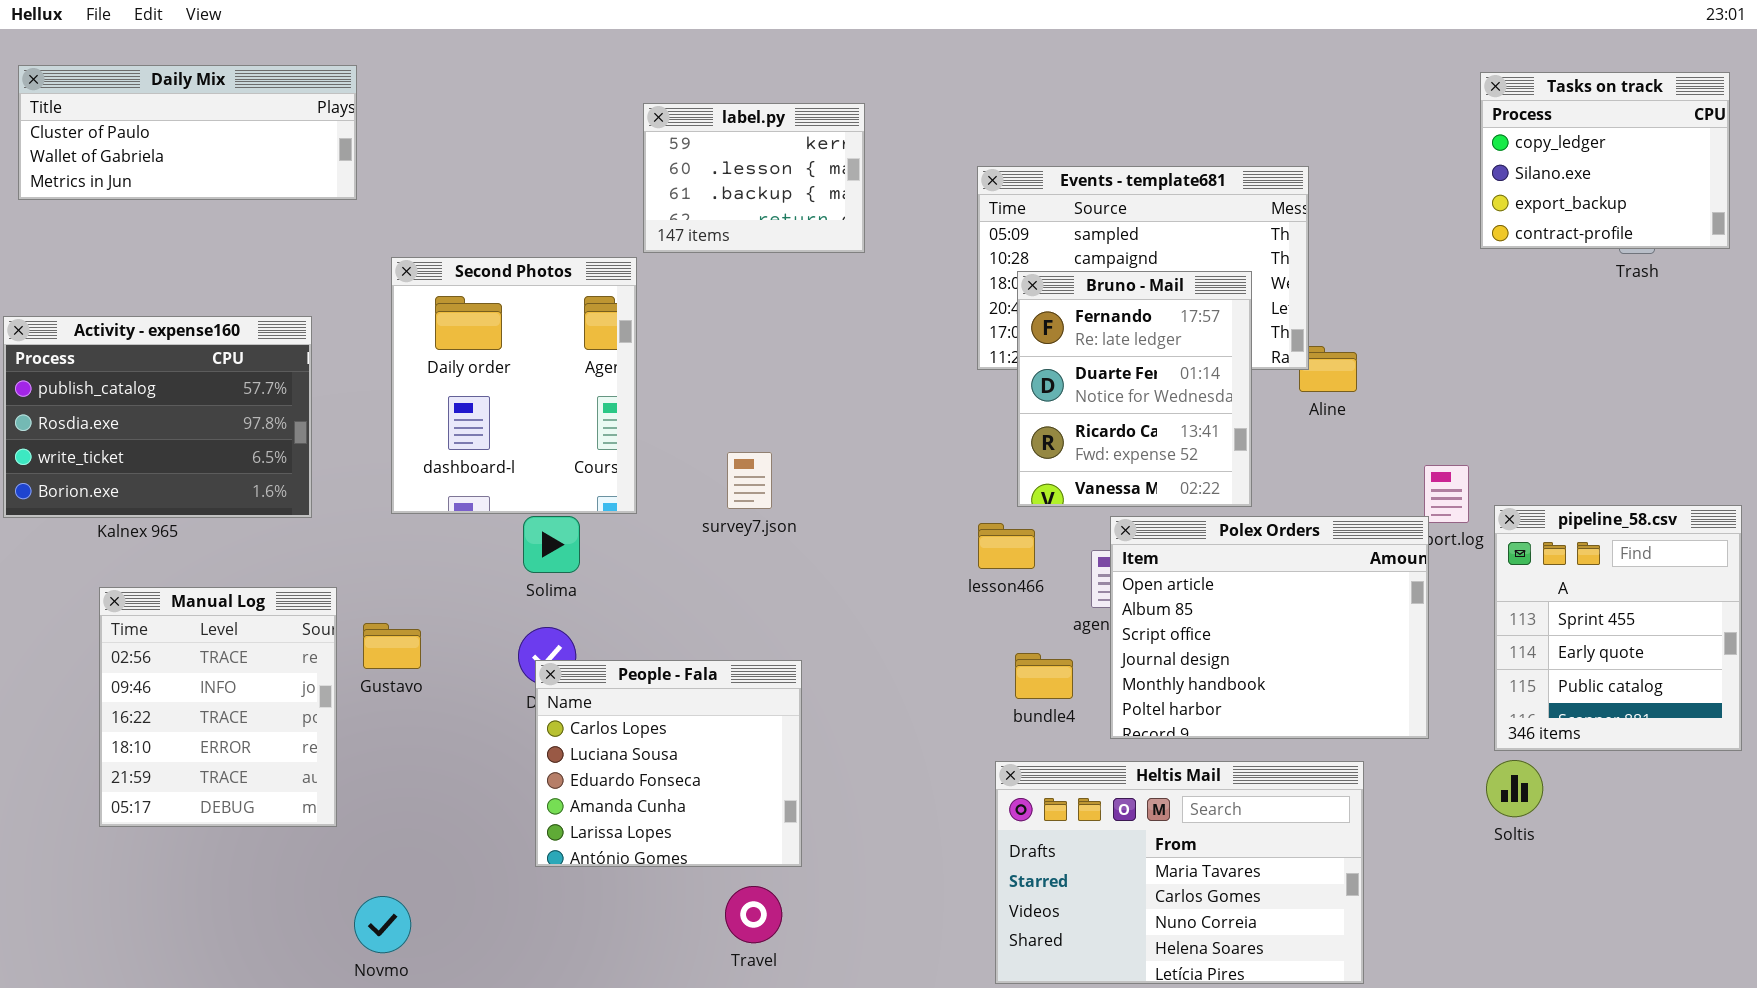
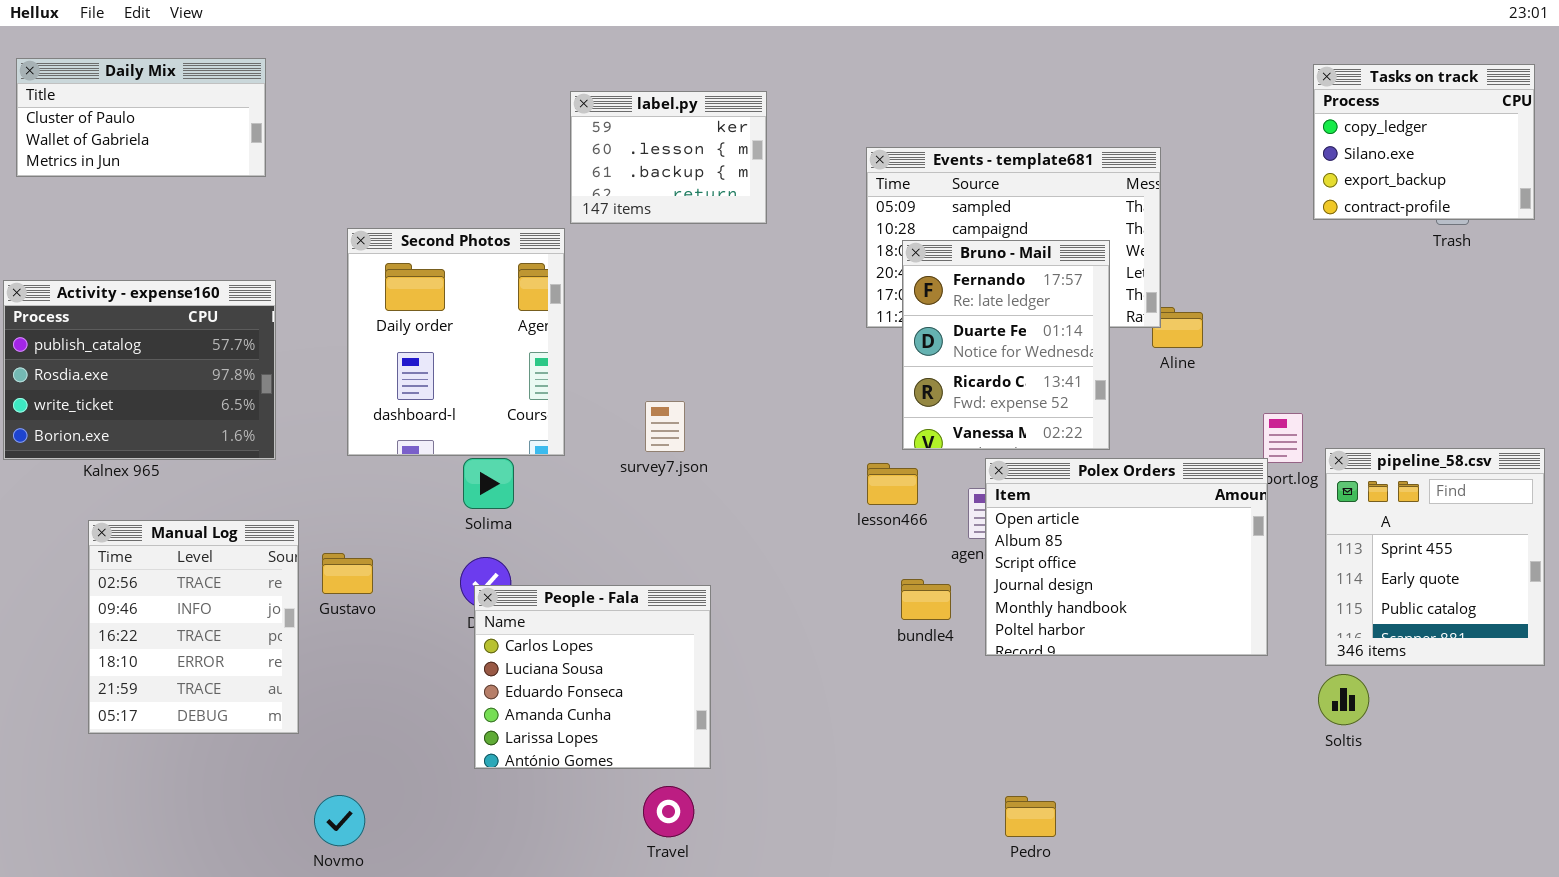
Daily Mix: [18,65,357,200] -> [16,58,266,177], resized
Heltis Mail: [995,761,1364,984] -> none, closed

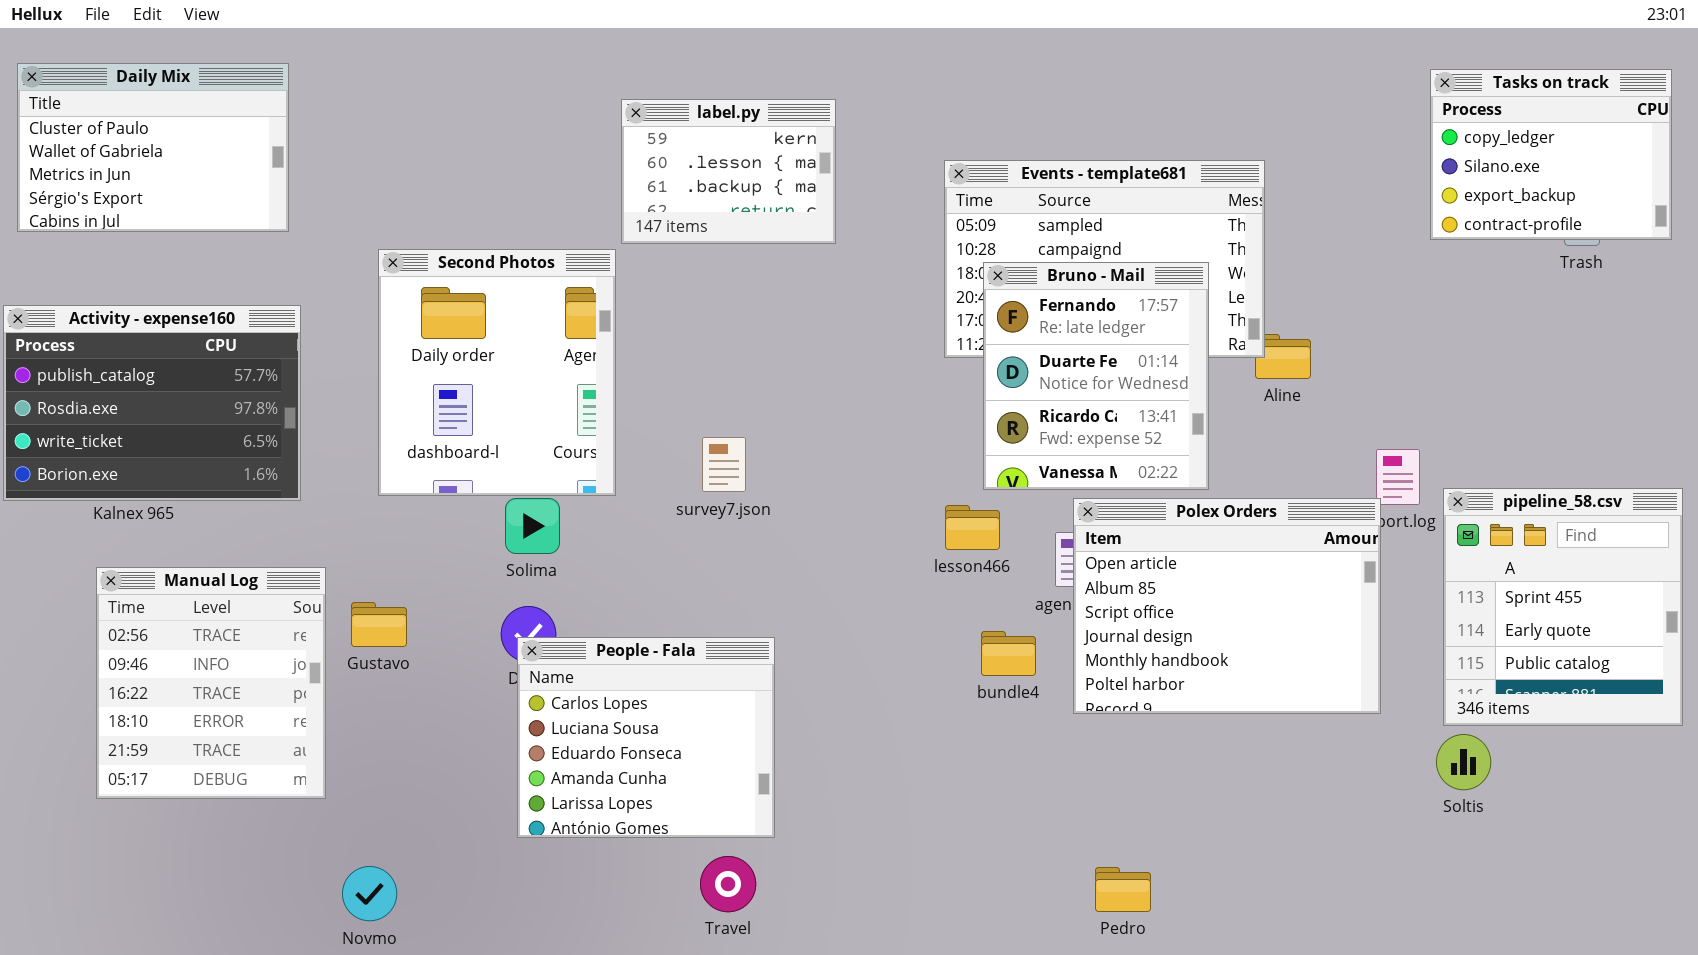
Daily Mix: [16,58,266,177] -> [17,63,289,232], resized

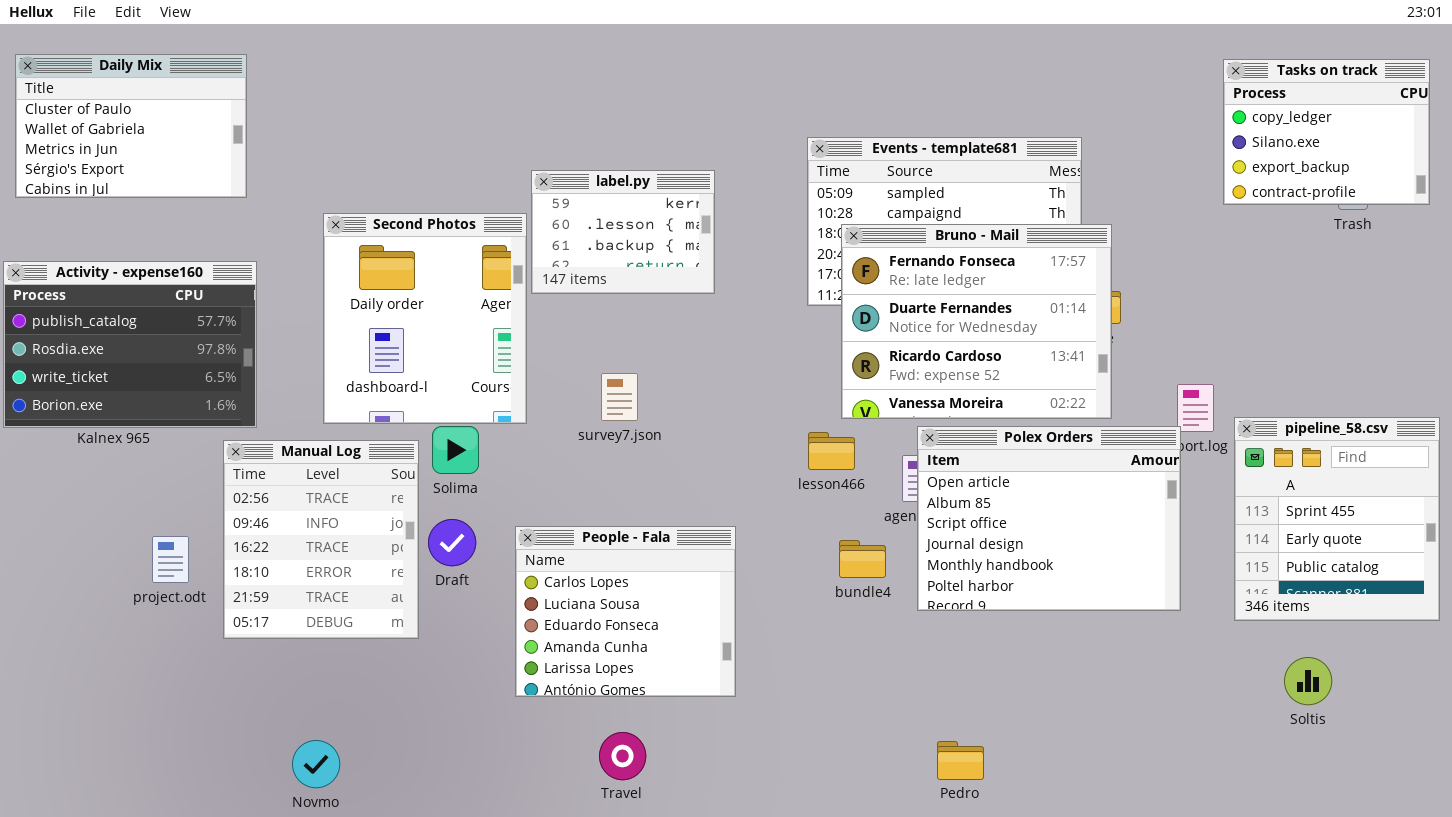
label.py: [621,99,836,244] -> [531,170,715,294], moved
Bruno - Mail: [983,262,1209,490] -> [841,224,1112,419], resized
Manual Log: [96,567,326,799] -> [223,440,419,639], moved
People - Fala: [517,637,775,838] -> [515,526,736,697], moved
Soltis: [1436,734,1491,790] -> [1284,657,1332,705], moved

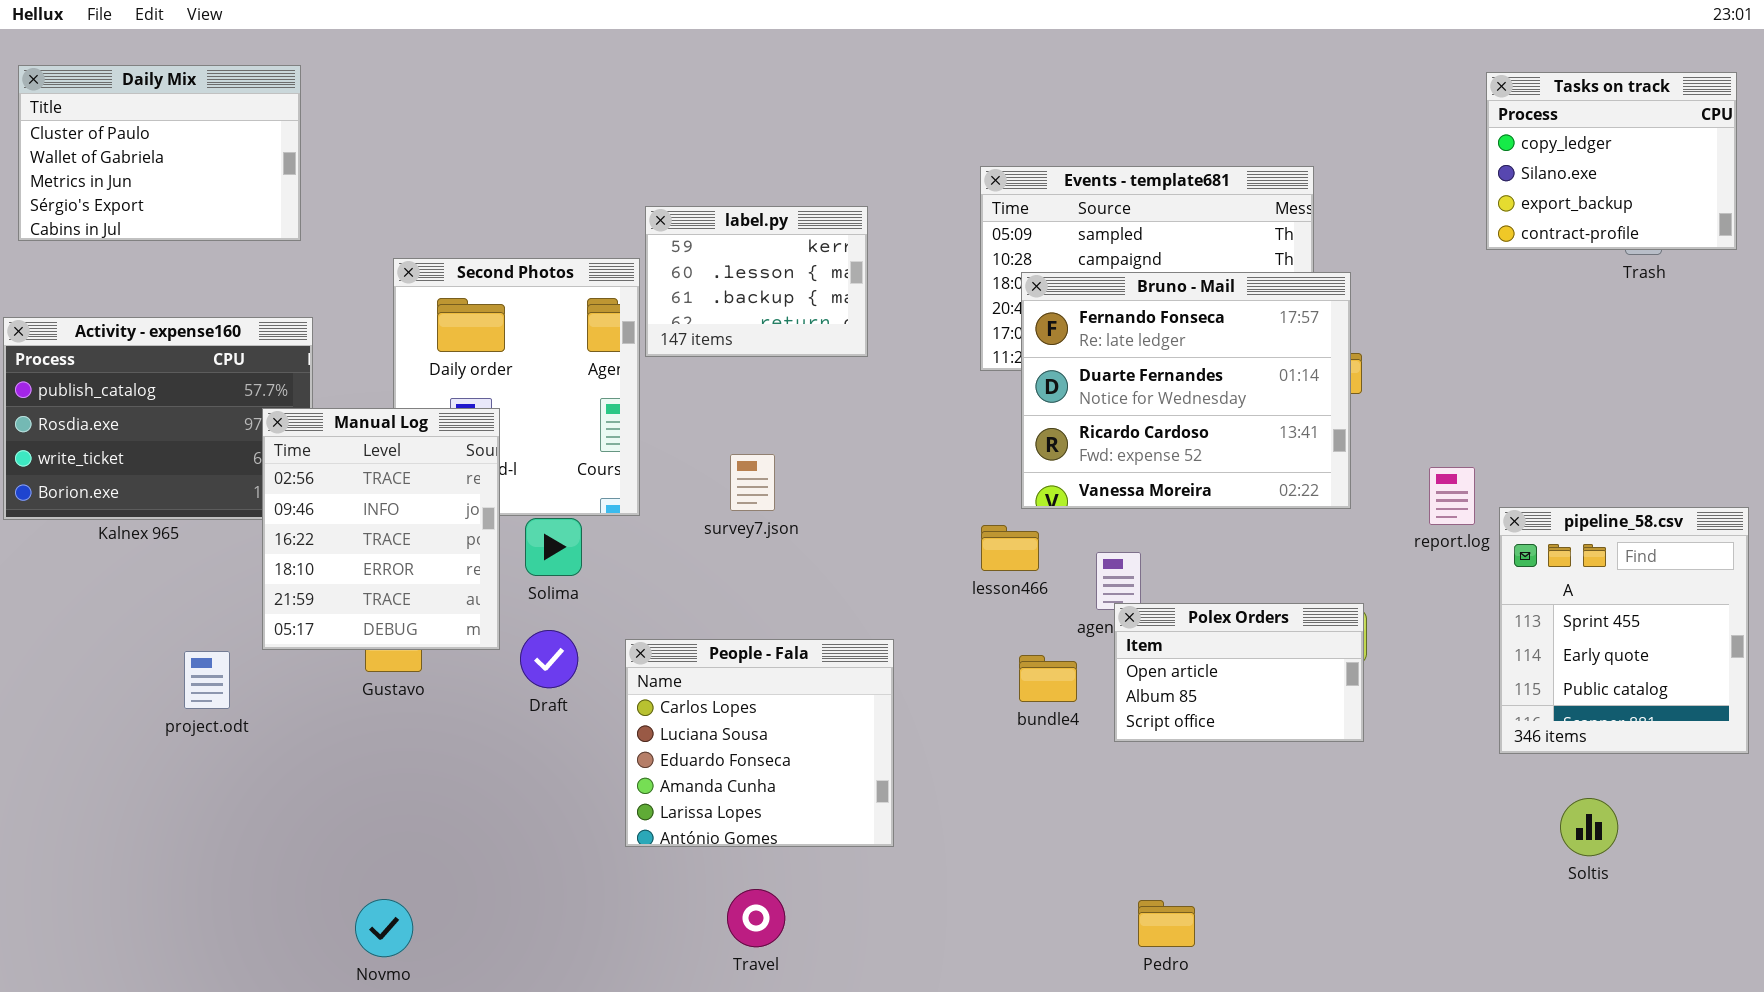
Polex Orders: [917,426,1181,611] -> [1114,603,1364,742], resized
Manual Log: [223,440,419,639] -> [262,408,500,650], moved

